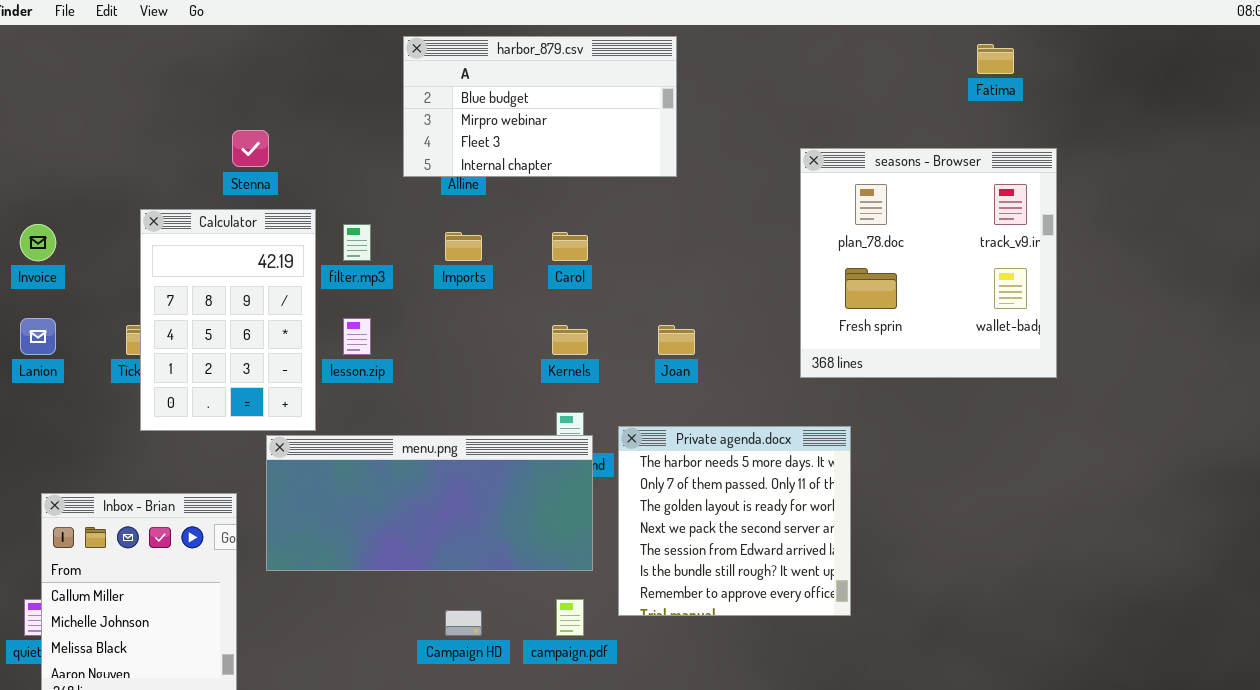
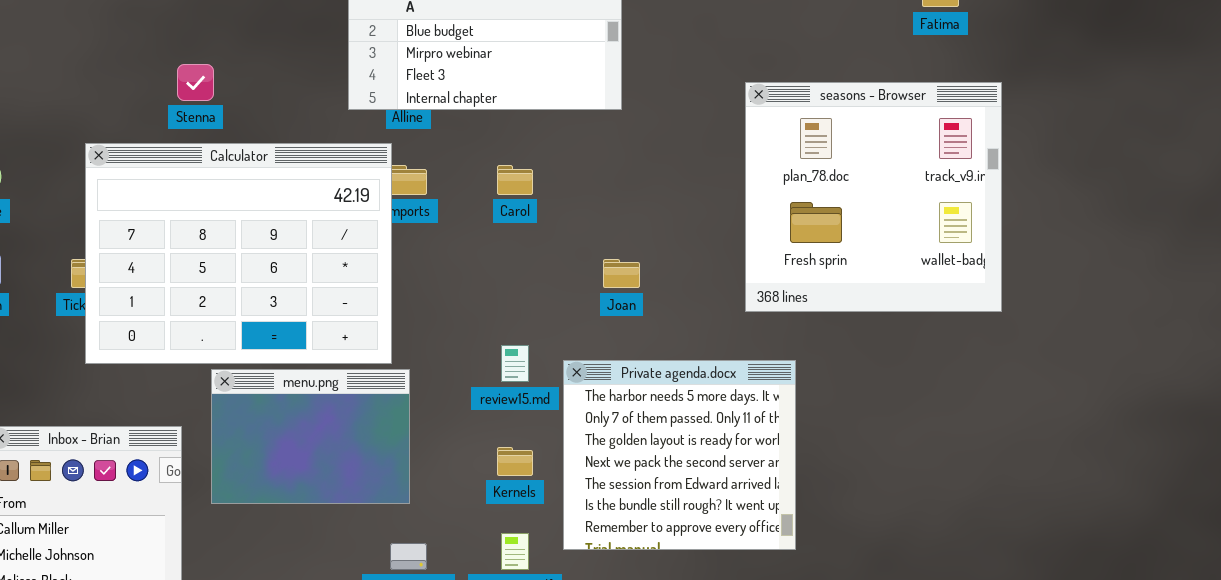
Calculator: [140,209,316,431] -> [85,143,392,364], resized
Kernels: [552,325,588,355] -> [497,447,533,476], moved
menu.png: [266,435,593,571] -> [211,369,410,504], resized

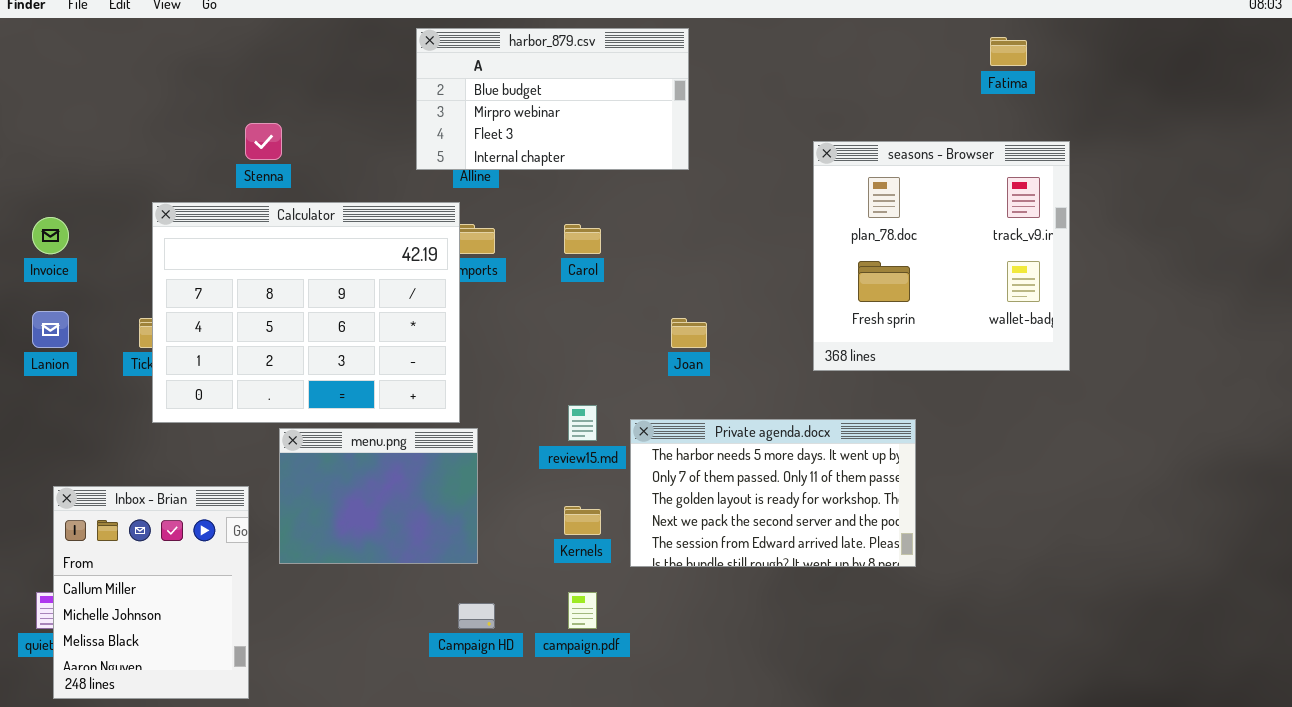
Private agenda.docx: [563,360,796,550] -> [630,419,916,567], resized

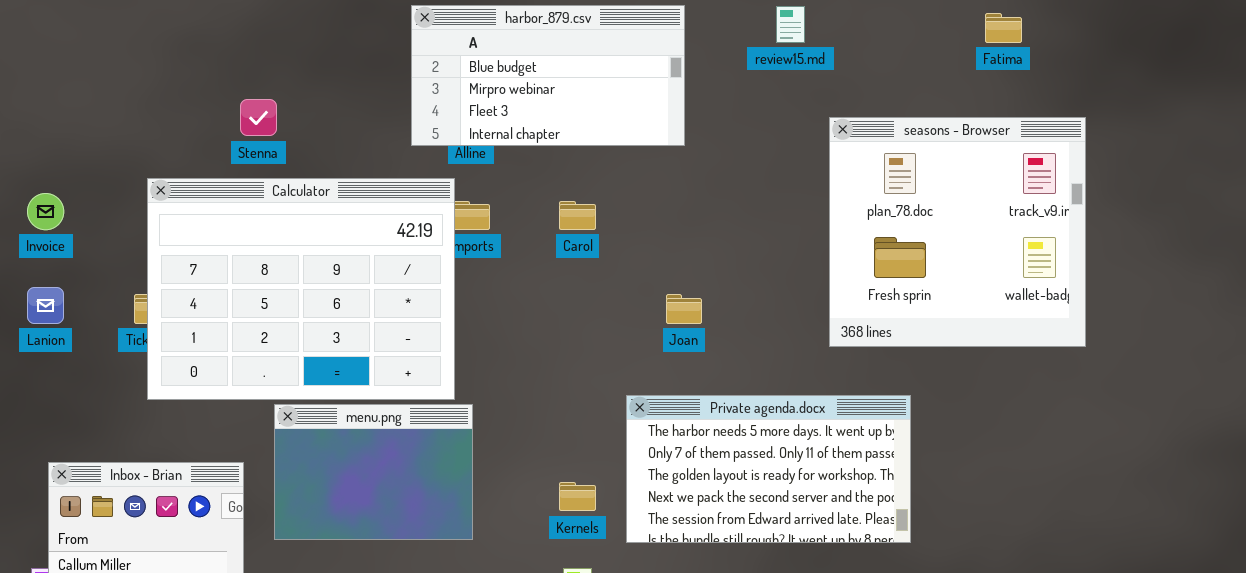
seasons - Browser: [813,141,1070,371] -> [829,117,1086,347], moved
review15.md: [568,405,597,441] -> [776,6,805,43], moved

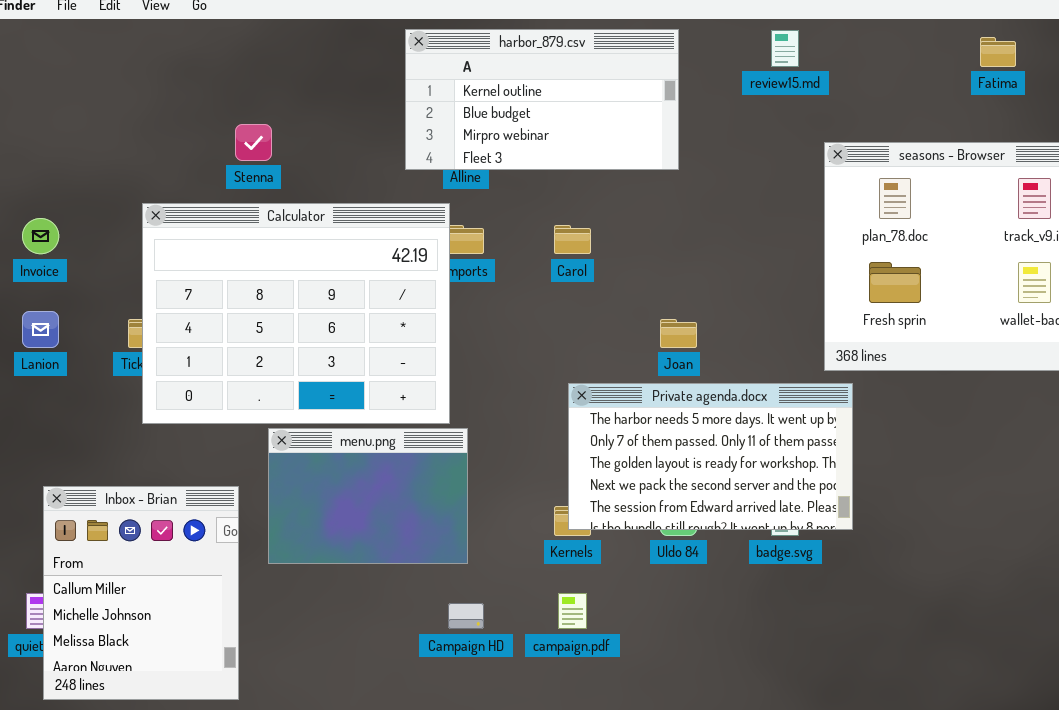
harbor_879.csv: [411,5,685,146] -> [405,29,679,170], scrolled up 1 row
Private agenda.docx: [626,395,911,543] -> [568,383,853,530], moved

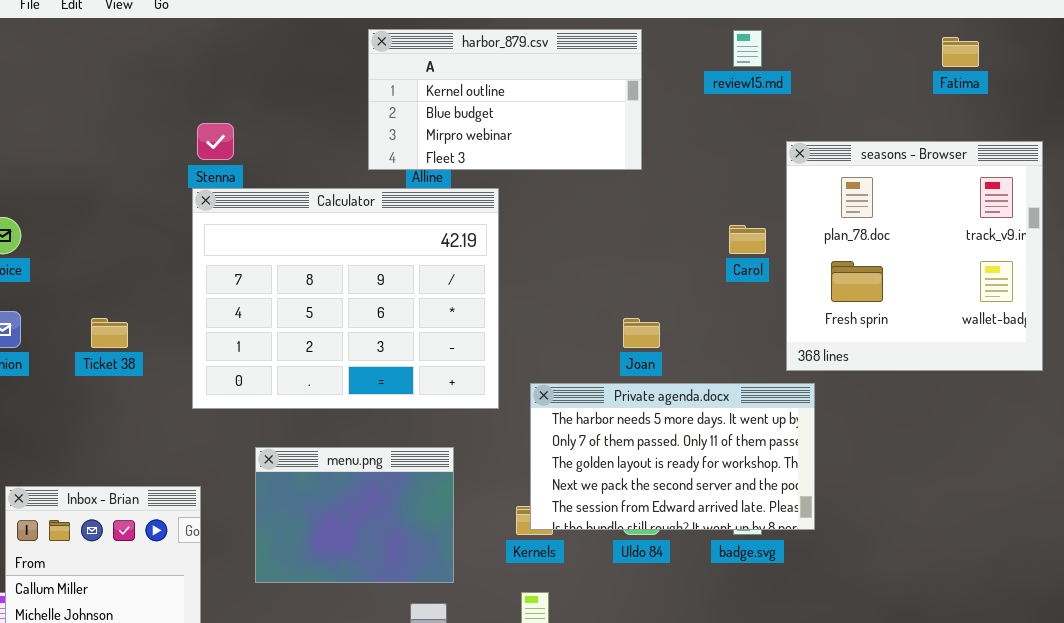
Calculator: [142,203,450,424] -> [192,188,499,409], moved
Carol: [554,225,591,254] -> [729,225,766,254], moved
menu.png: [268,428,468,564] -> [255,447,454,583], moved

